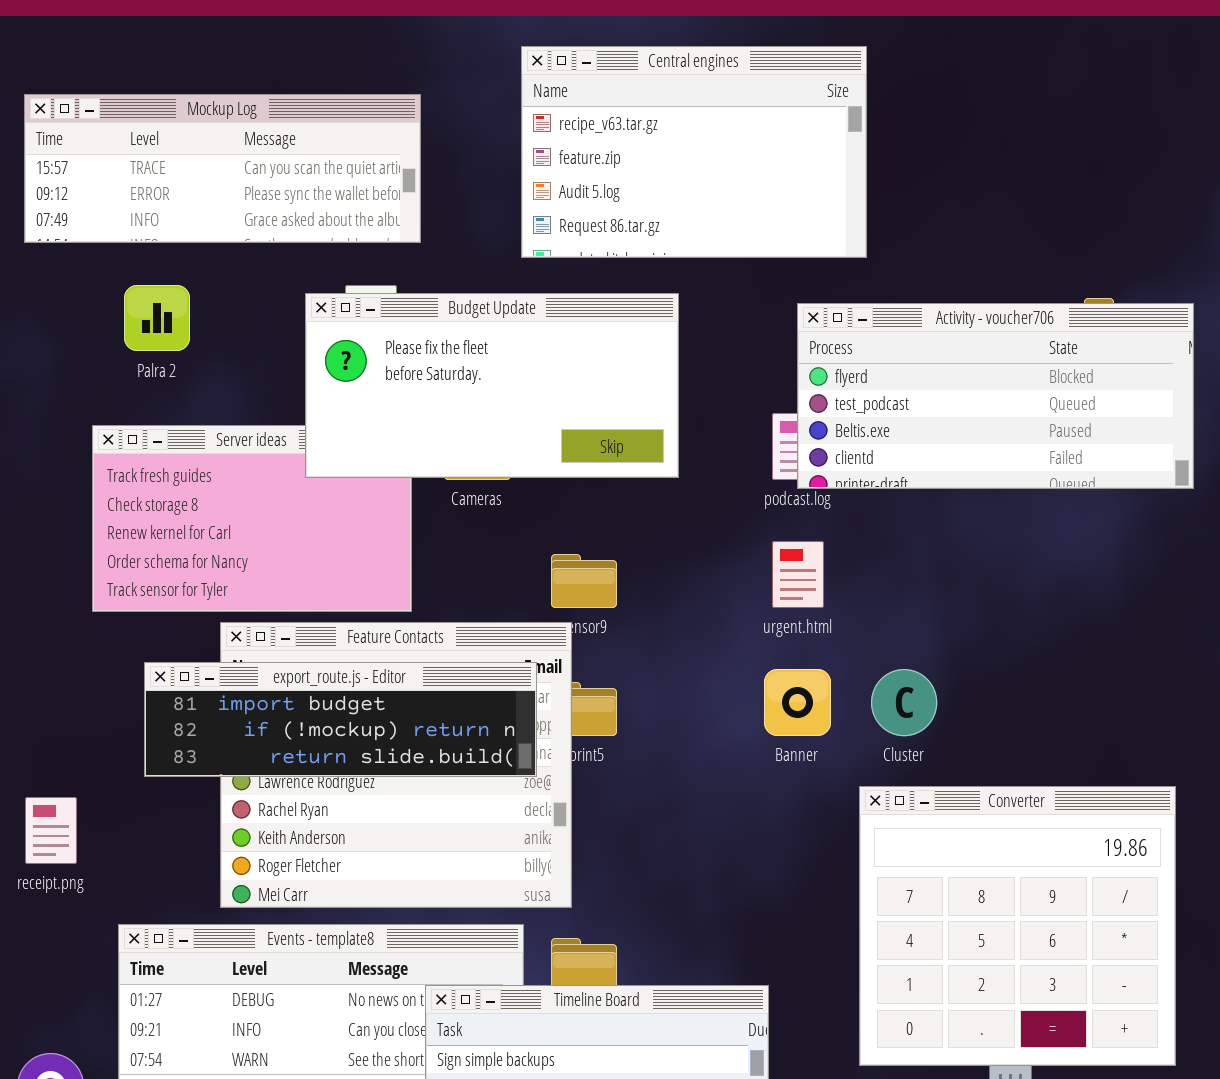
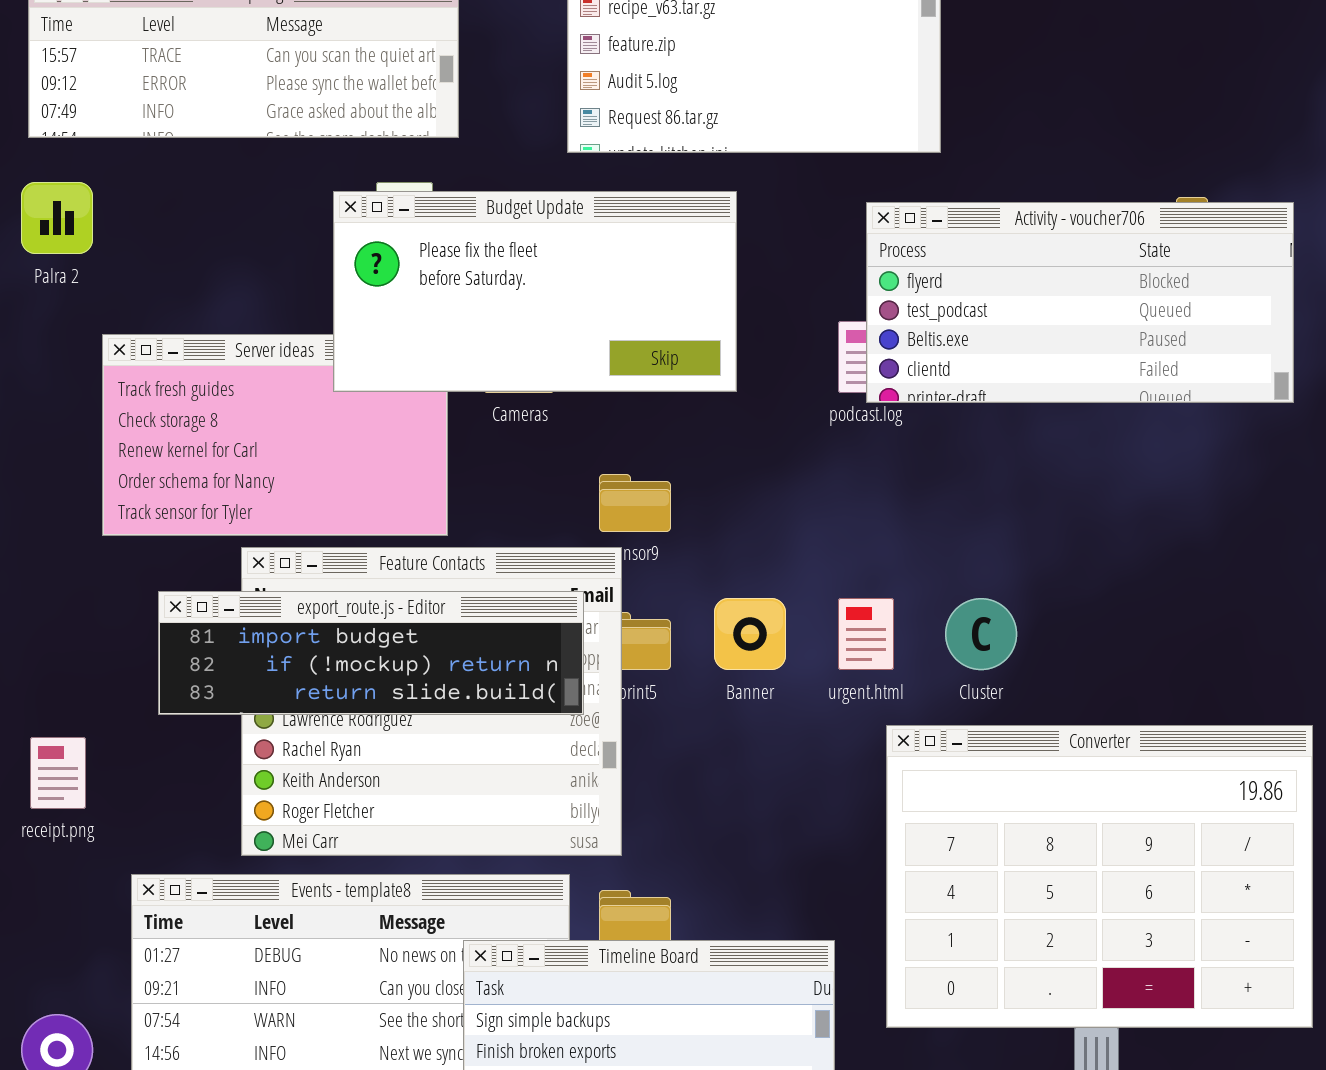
Palra 2: [124,285,190,351] -> [21,182,93,254], moved
urgent.html: [772,541,824,608] -> [838,598,894,670], moved
Banner: [764,669,831,736] -> [714,598,786,670], moved
Converter: [859,786,1176,1066] -> [886,725,1313,1028], moved, resized

